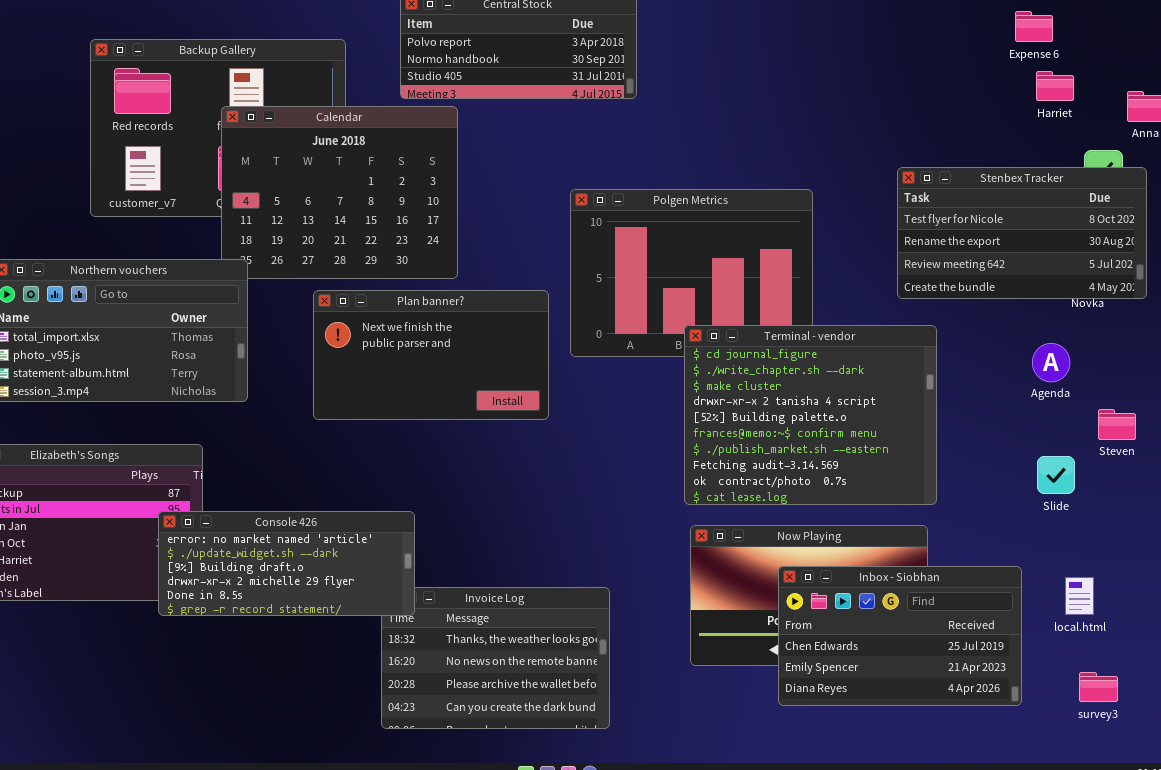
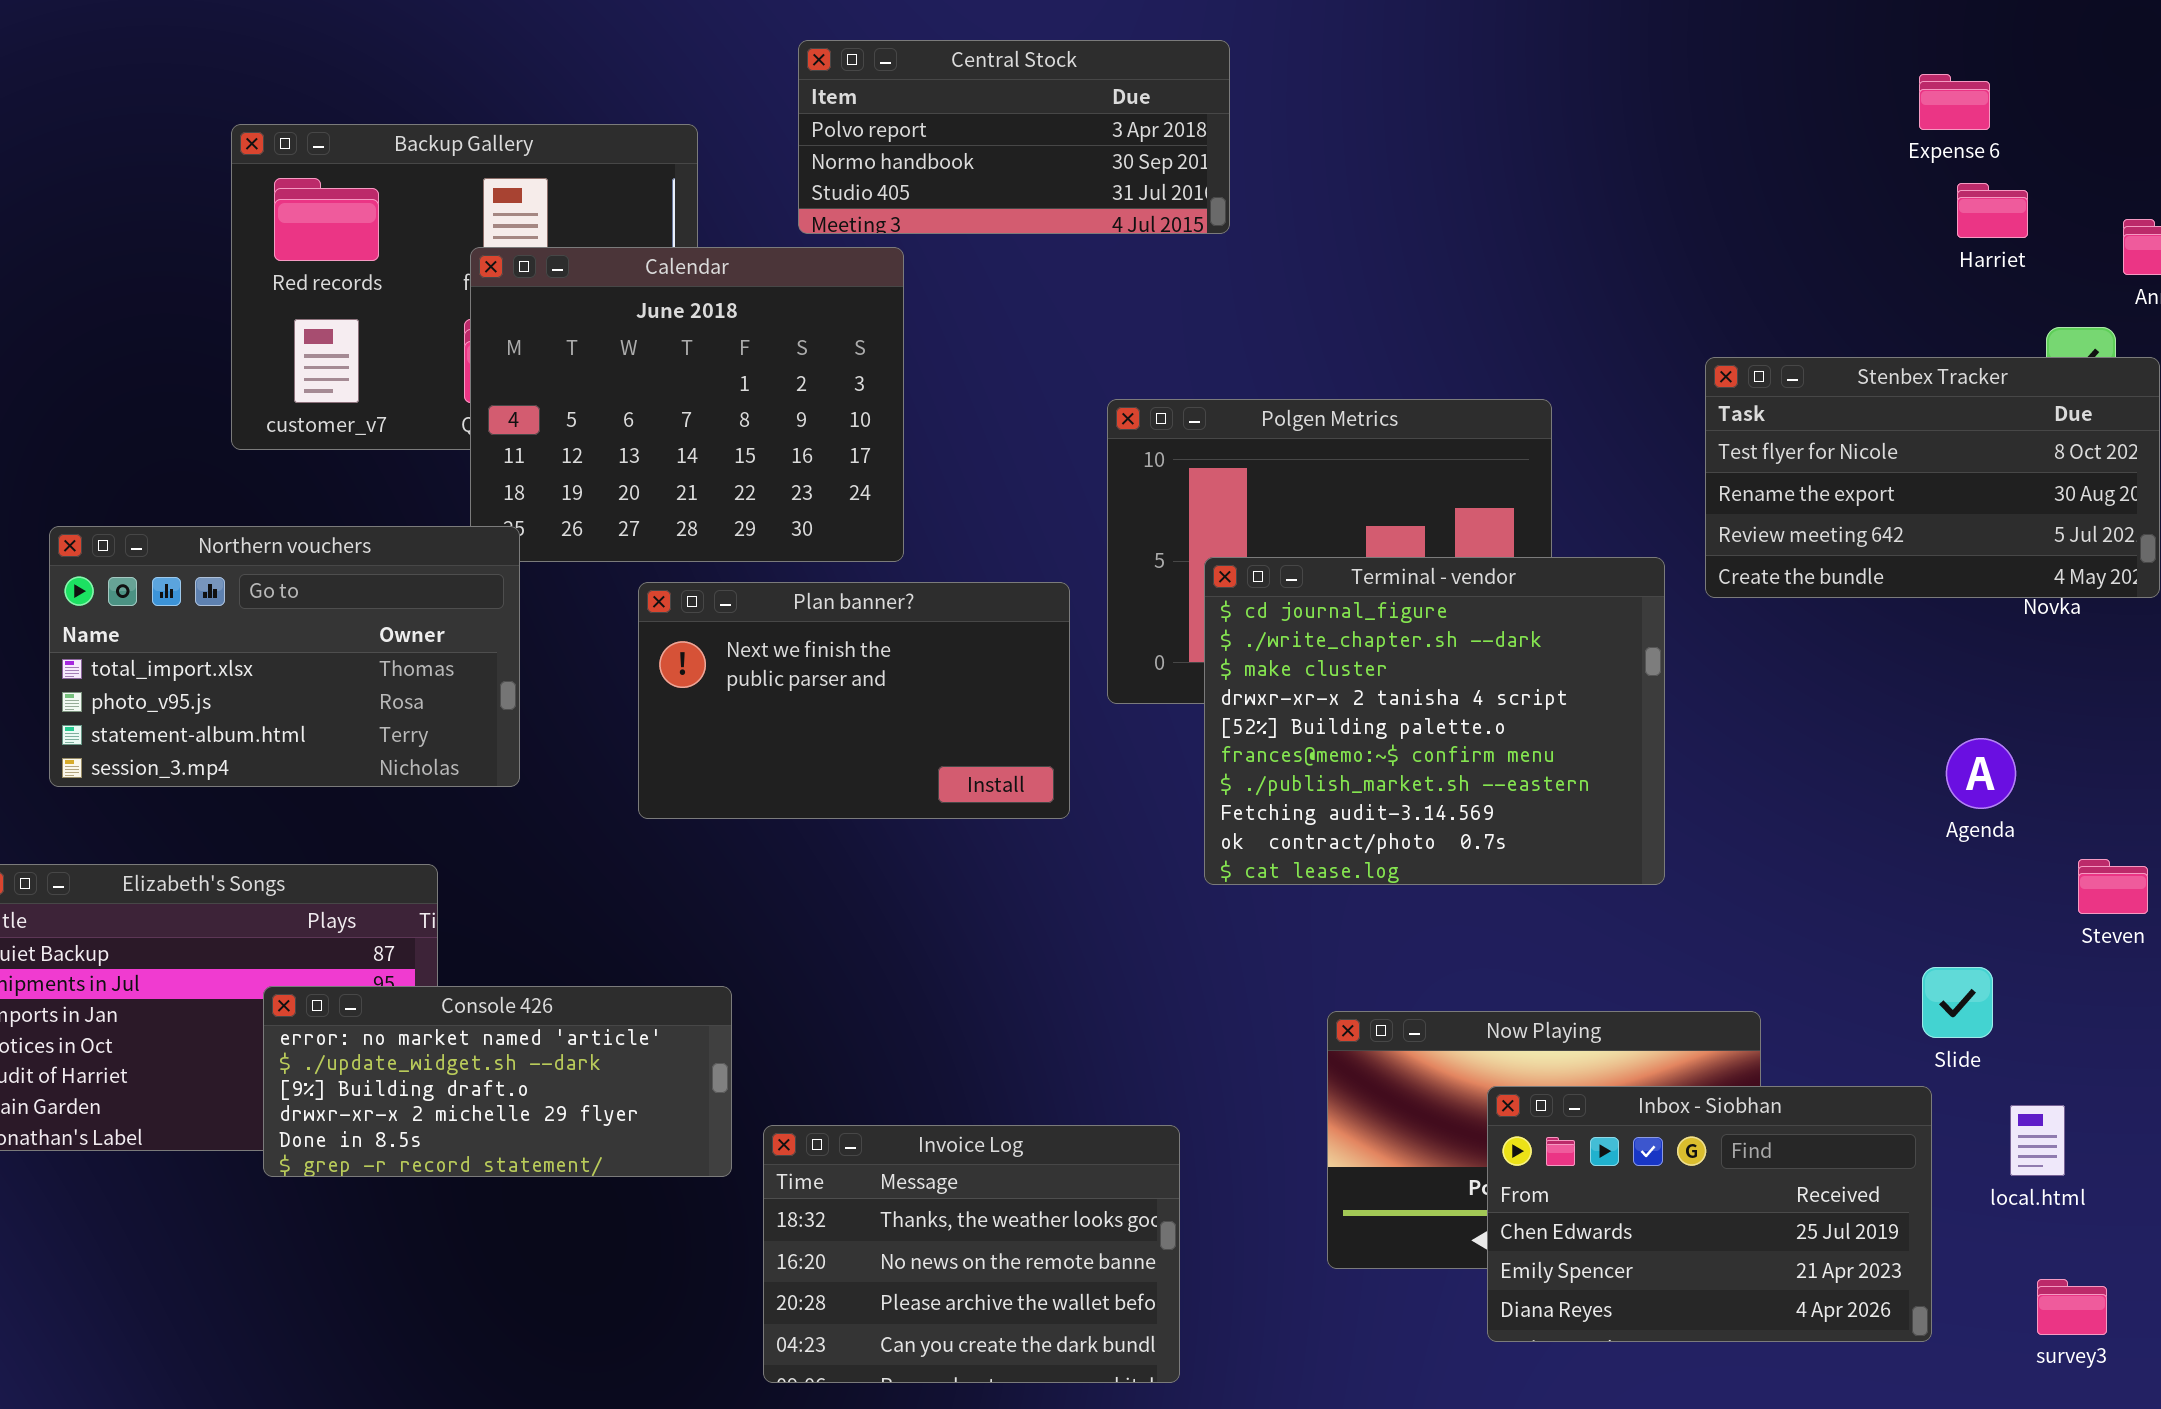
Terminal - vendor: [684,325,937,505] -> [1204,557,1665,885], moved
Agenda: [1032,343,1070,382] -> [1946,738,2016,809], moved
Steven: [1098,409,1136,440] -> [2078,859,2148,914], moved
Slide: [1037,456,1075,494] -> [1922,967,1993,1038], moved
Console 426: [158,511,415,616] -> [263,986,732,1177], moved

